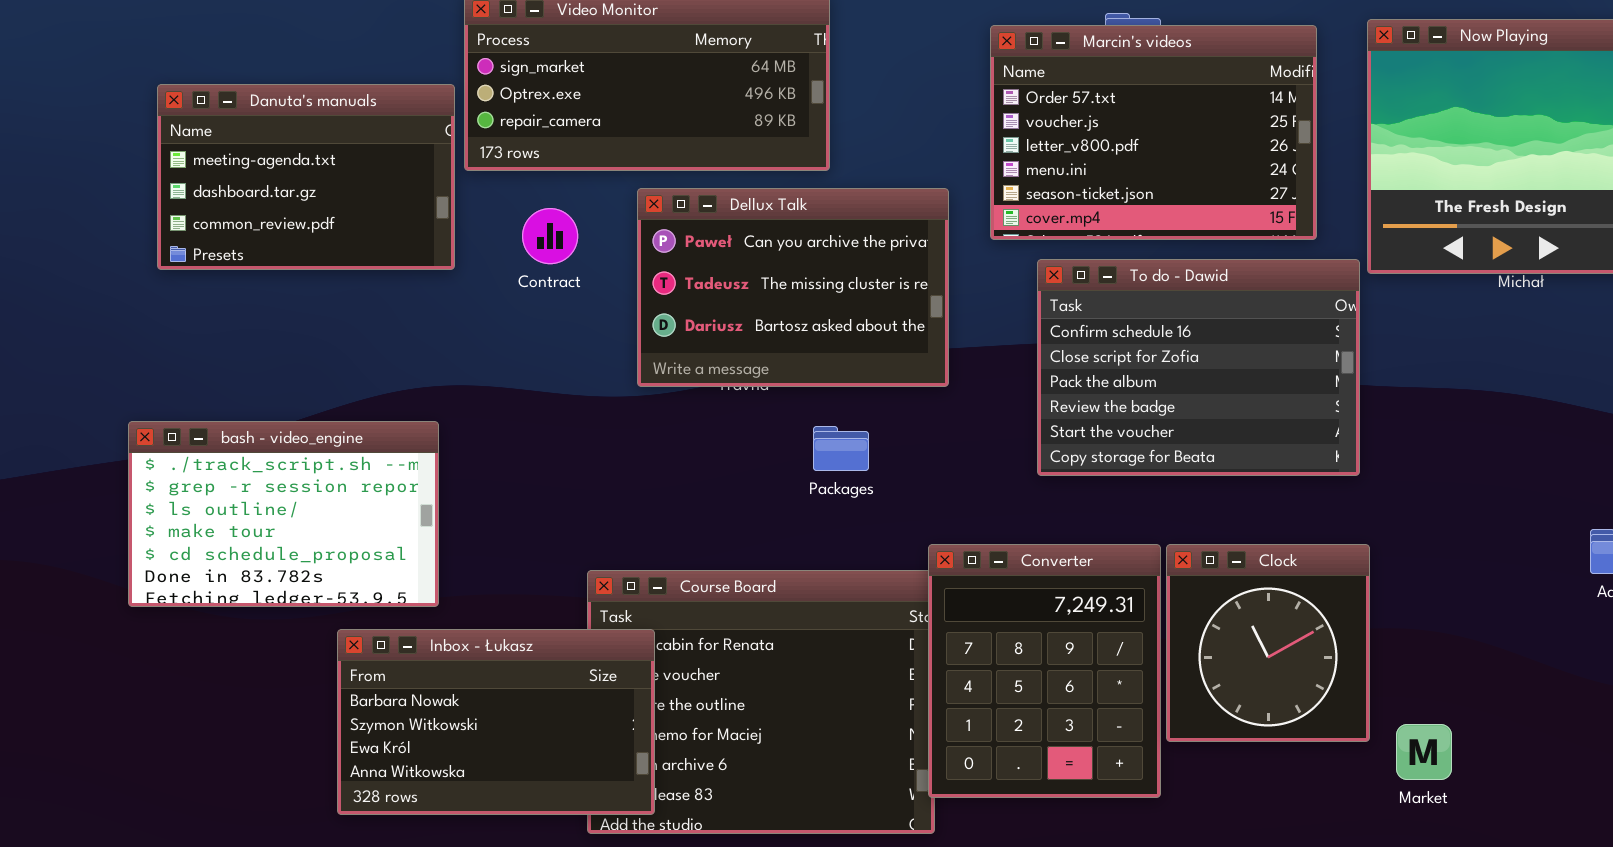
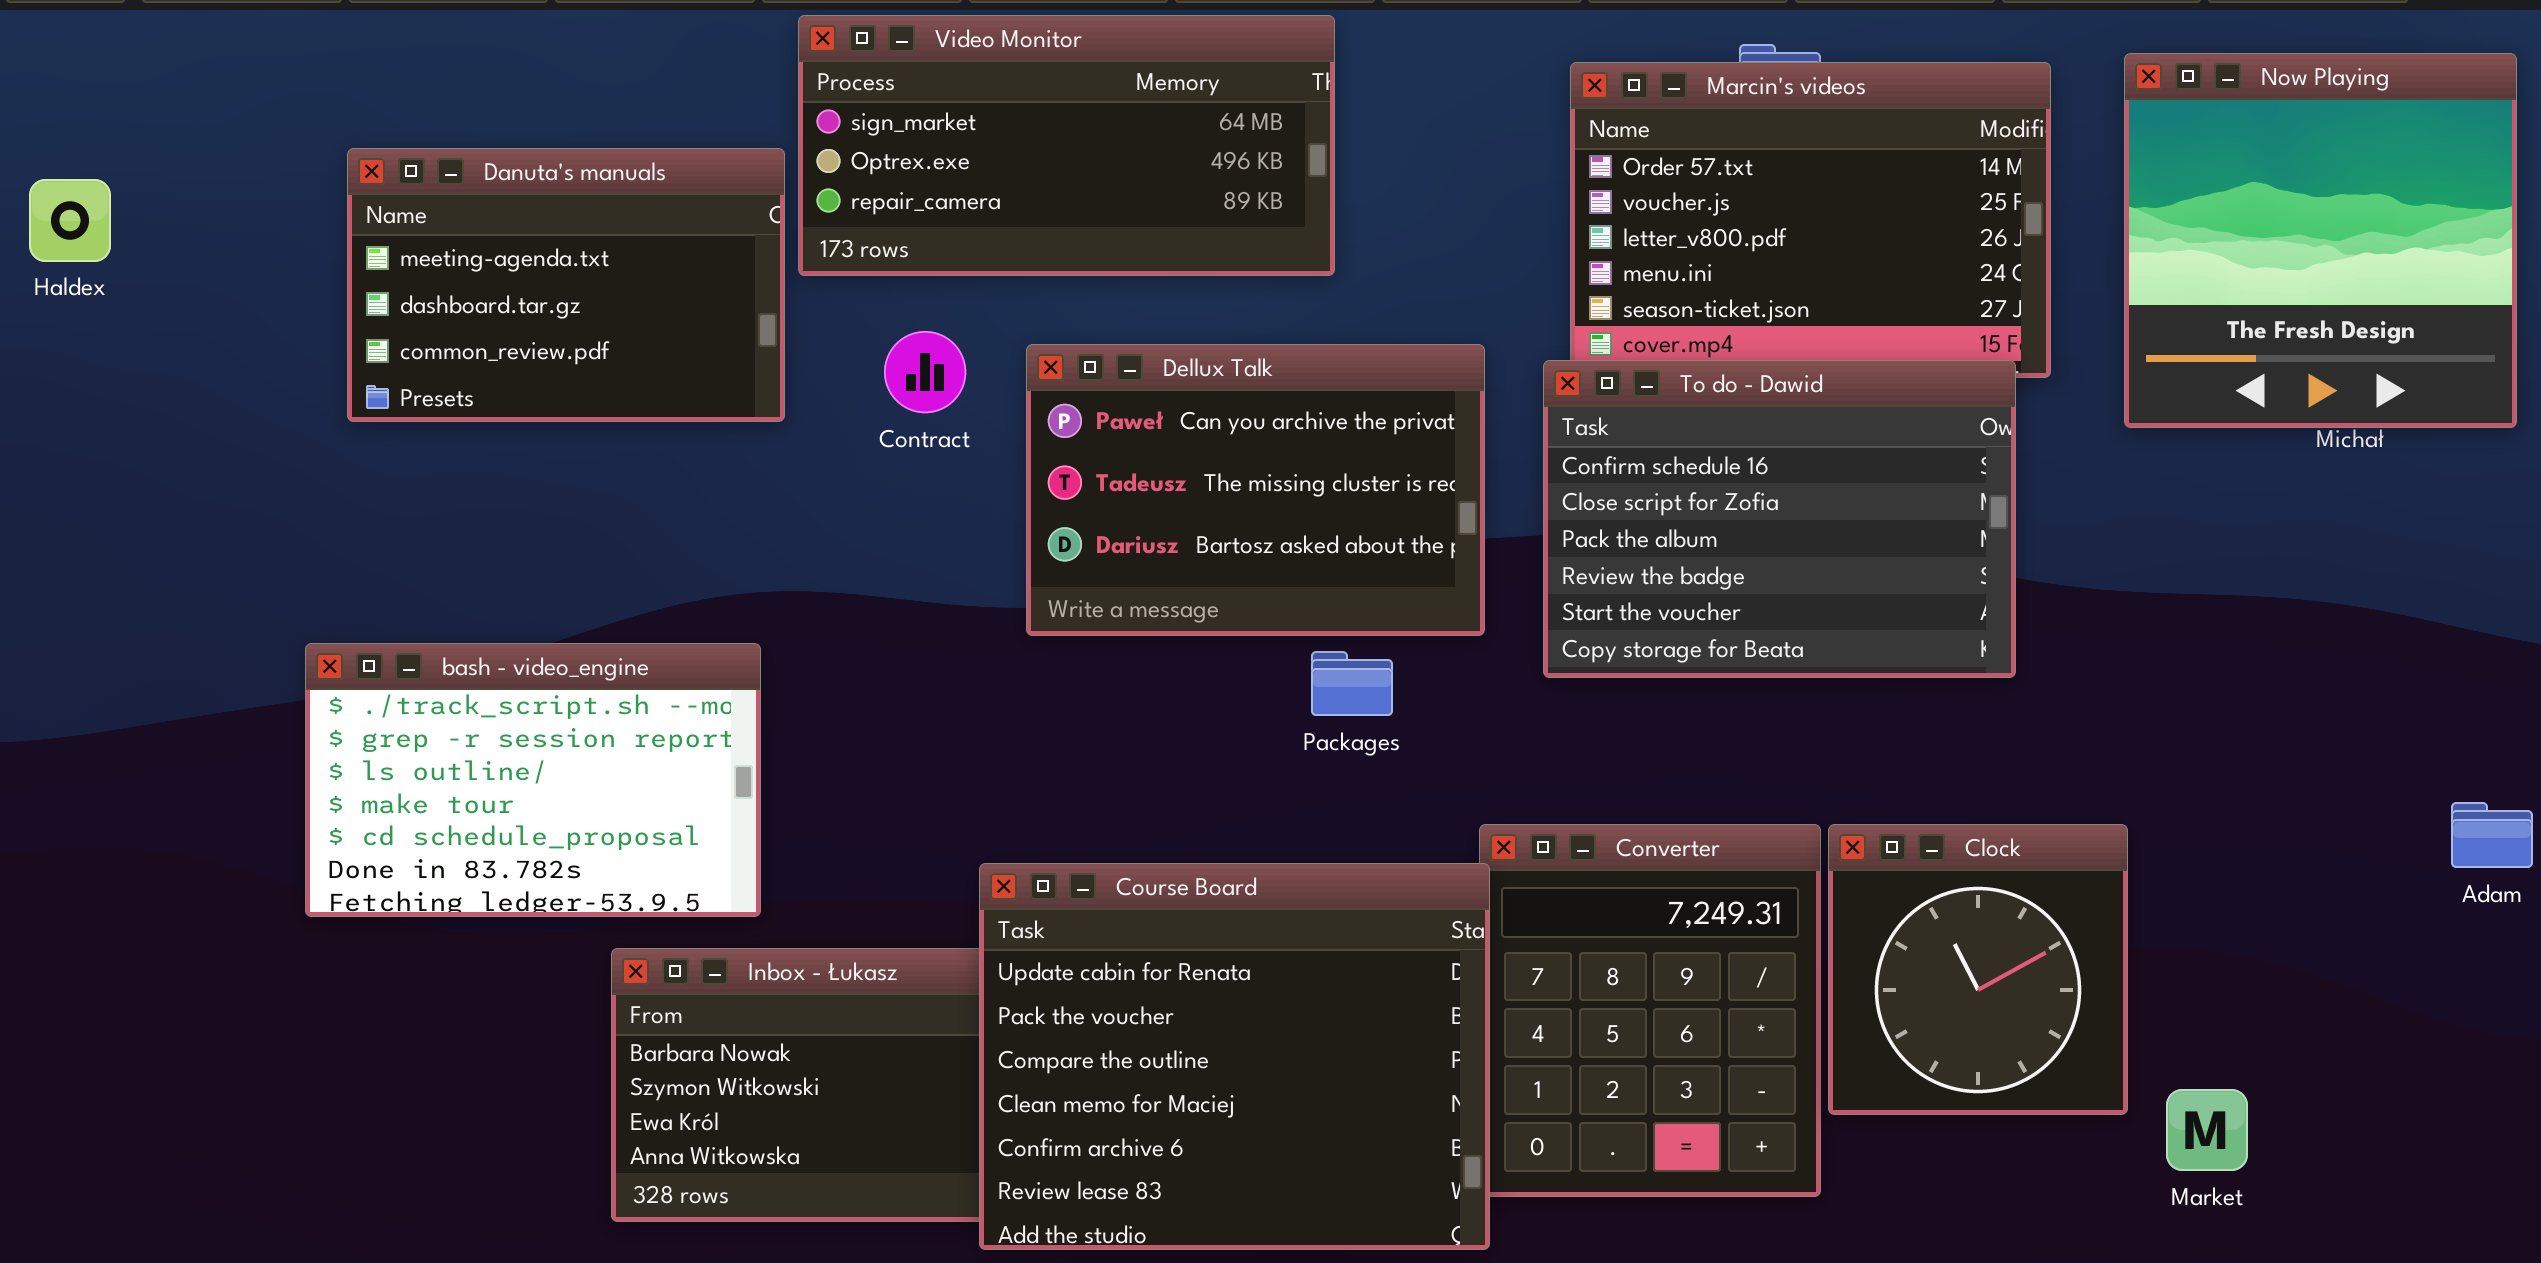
Dellux Talk: [637,188,949,387] -> [1026,344,1485,636], moved
To do - Dawid: [1037,259,1360,476] -> [1543,360,2016,678], moved
Course Board: [587,570,935,834] -> [979,863,1490,1250], raised

